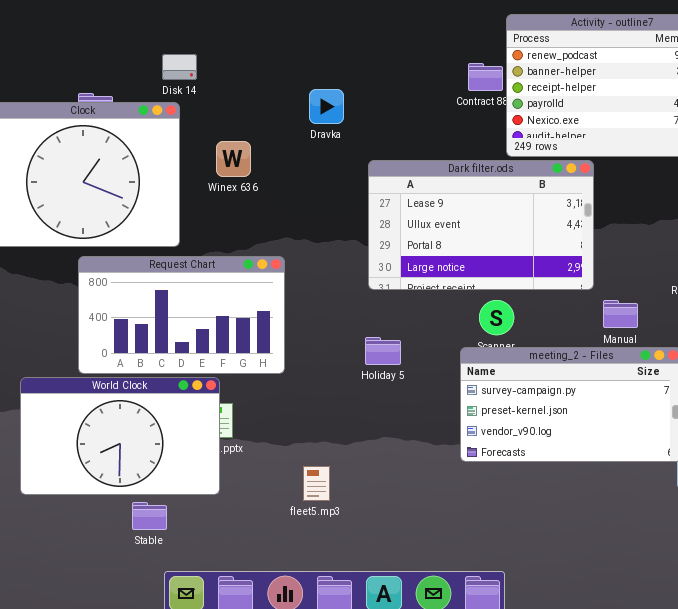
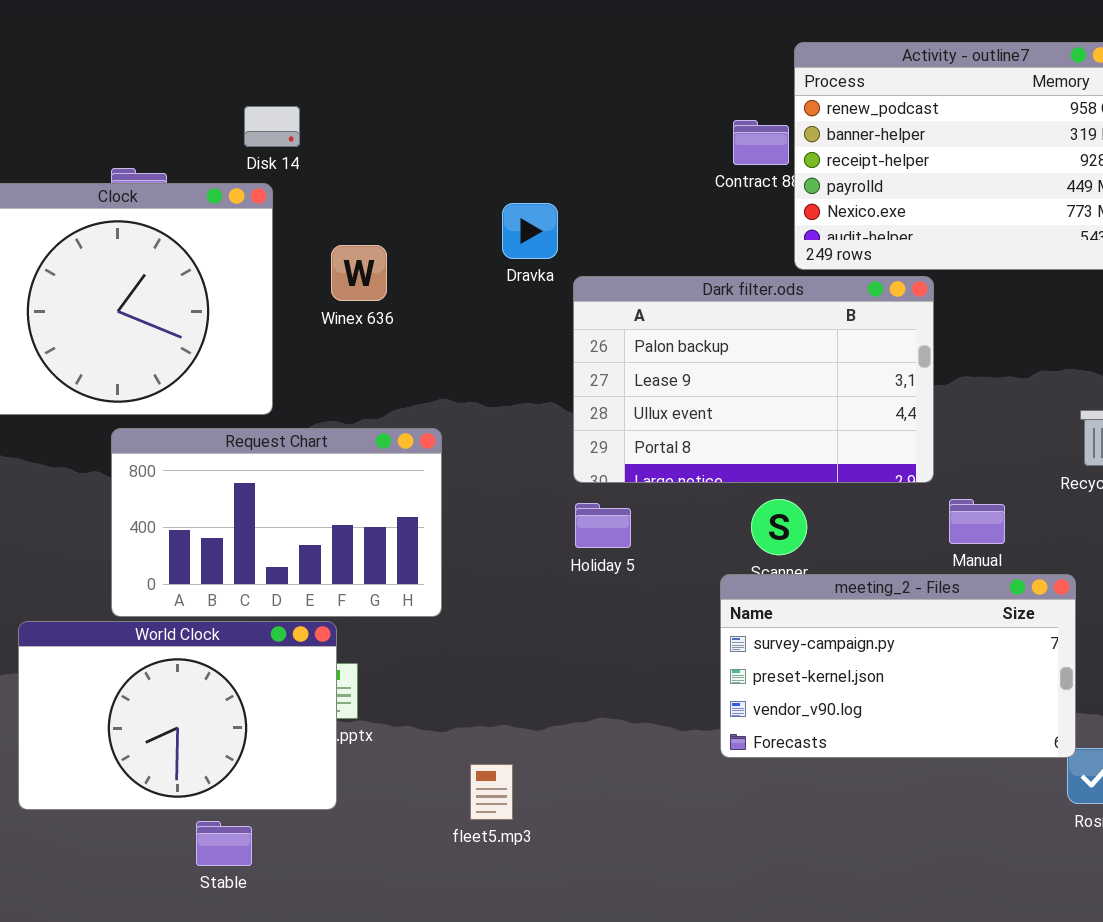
Dravka: [309,89,344,124] -> [502,203,558,259], moved
Dark filter.ods: [368,160,594,290] -> [573,276,934,483], scrolled up 1 row
Holiday 5: [365,337,401,365] -> [575,503,631,548], moved

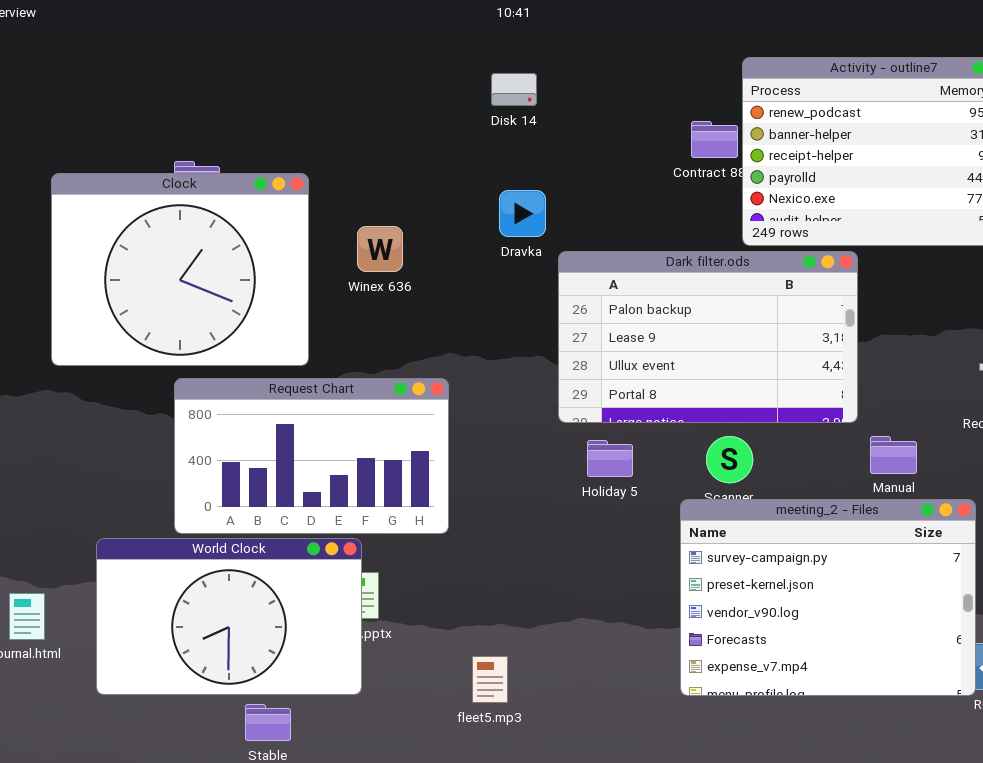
Disk 14: [244,106,300,147] -> [491,73,537,106], moved
Holiday 5: [575,503,631,548] -> [587,440,633,477], moved
meeting_2 - Files: [720,574,1076,758] -> [680,499,976,696], resized

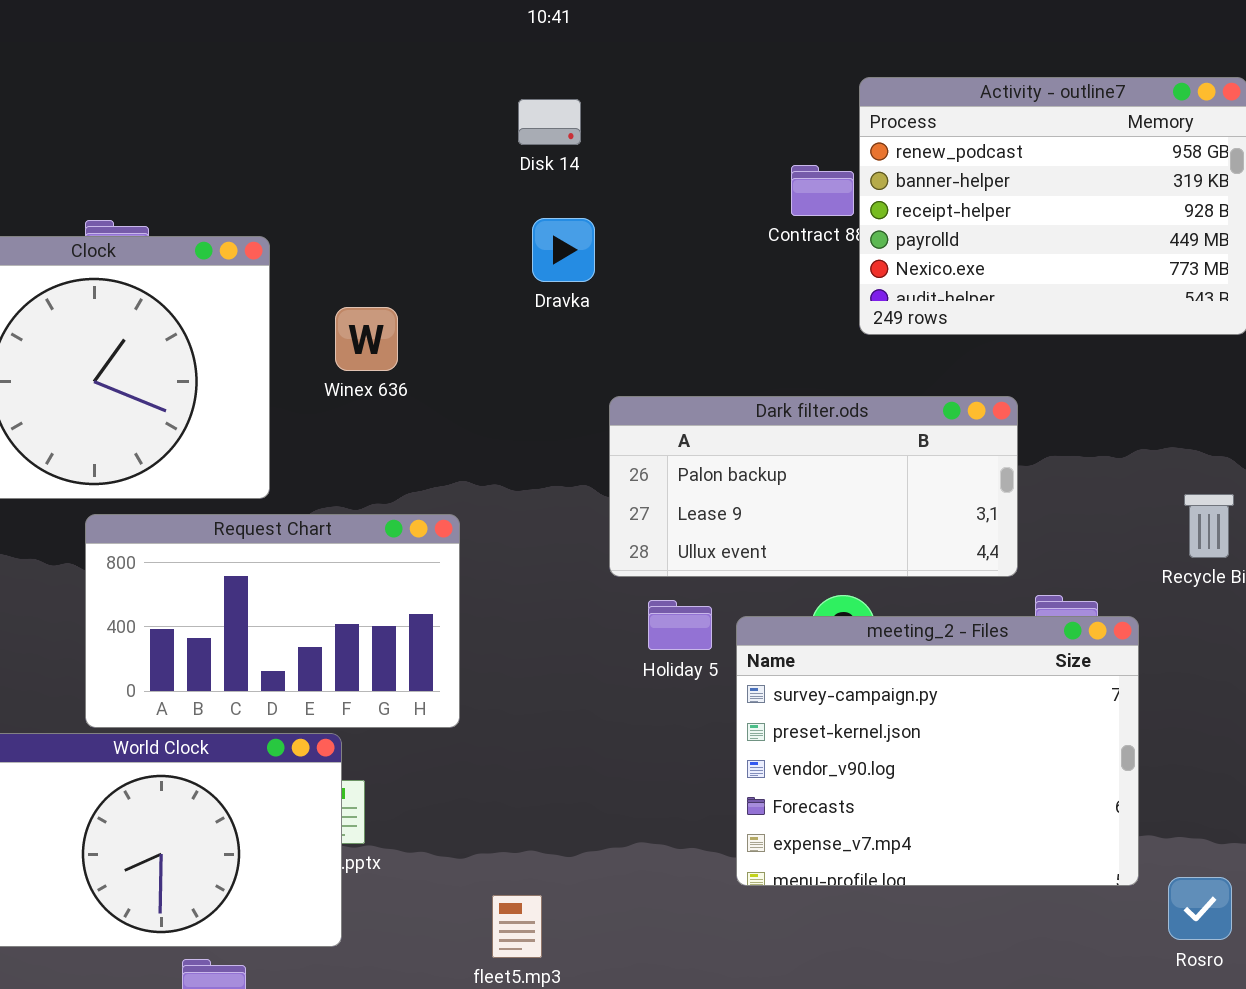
Dravka: [499,190,546,237] -> [532,218,595,282], moved
Dark filter.ods: [558,251,858,423] -> [609,396,1018,577], resized
meeting_2 - Files: [680,499,976,696] -> [736,616,1139,886], moved

